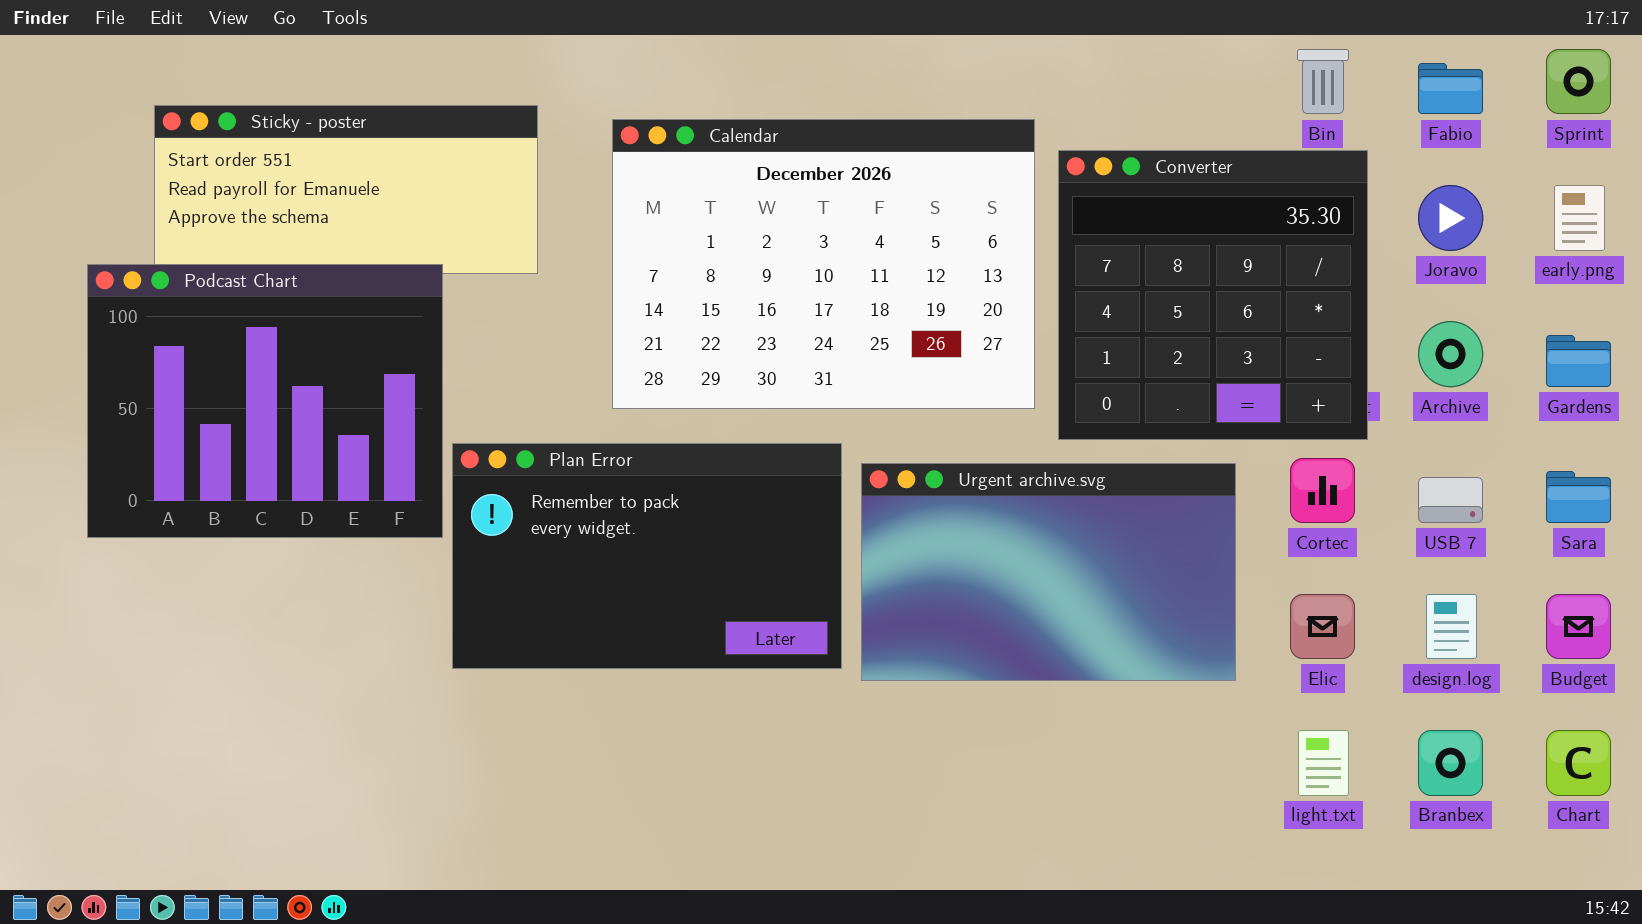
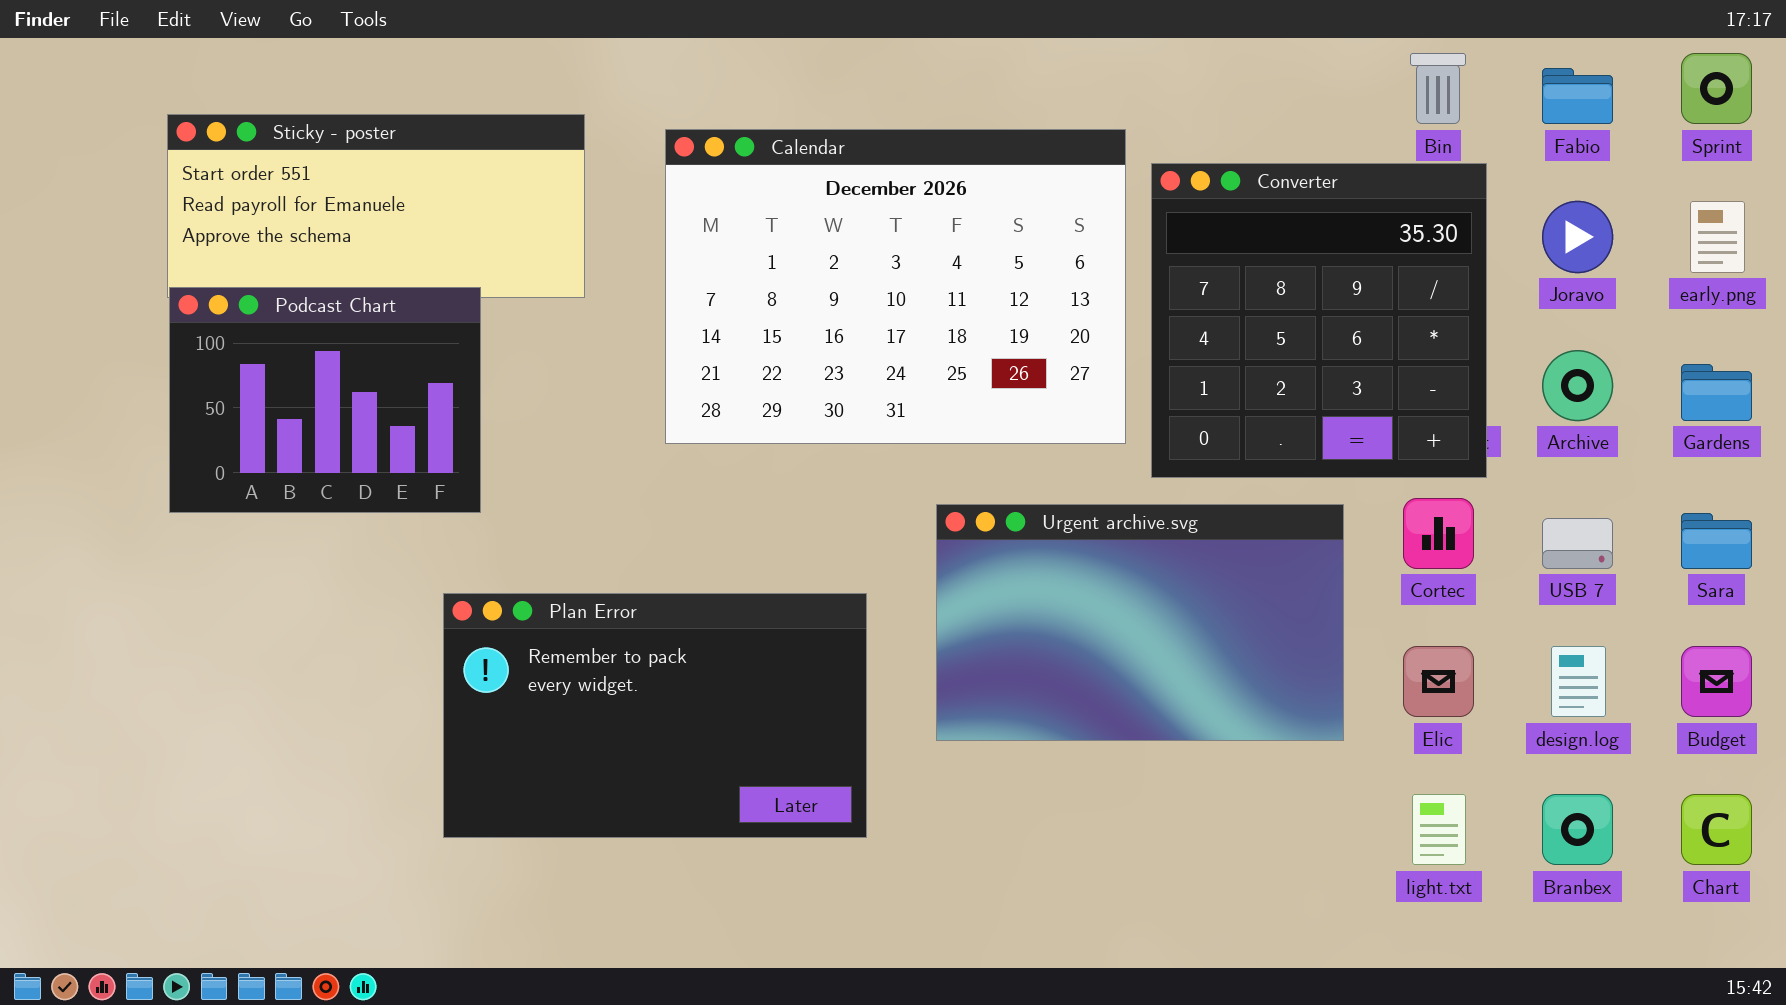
Podcast Chart: [87,264,443,538] -> [169,287,481,513], resized
Plan Error: [452,443,842,669] -> [443,593,867,838], moved

